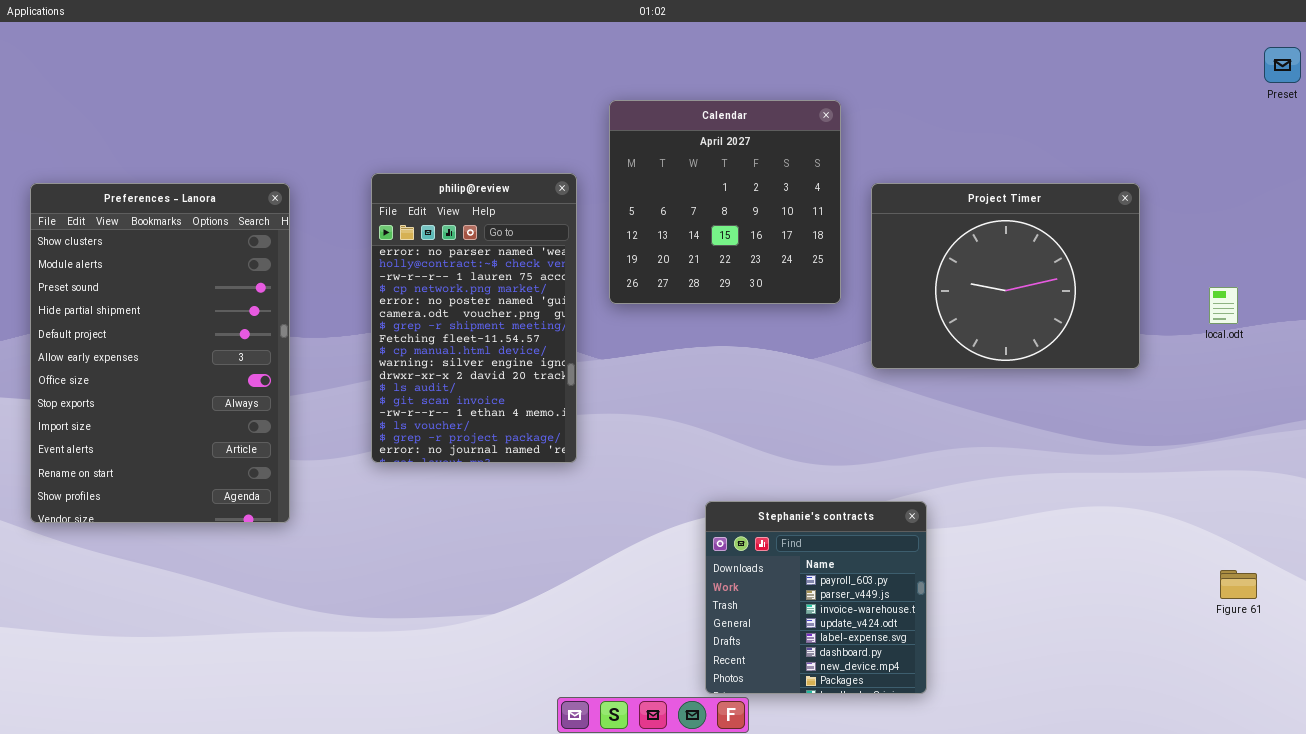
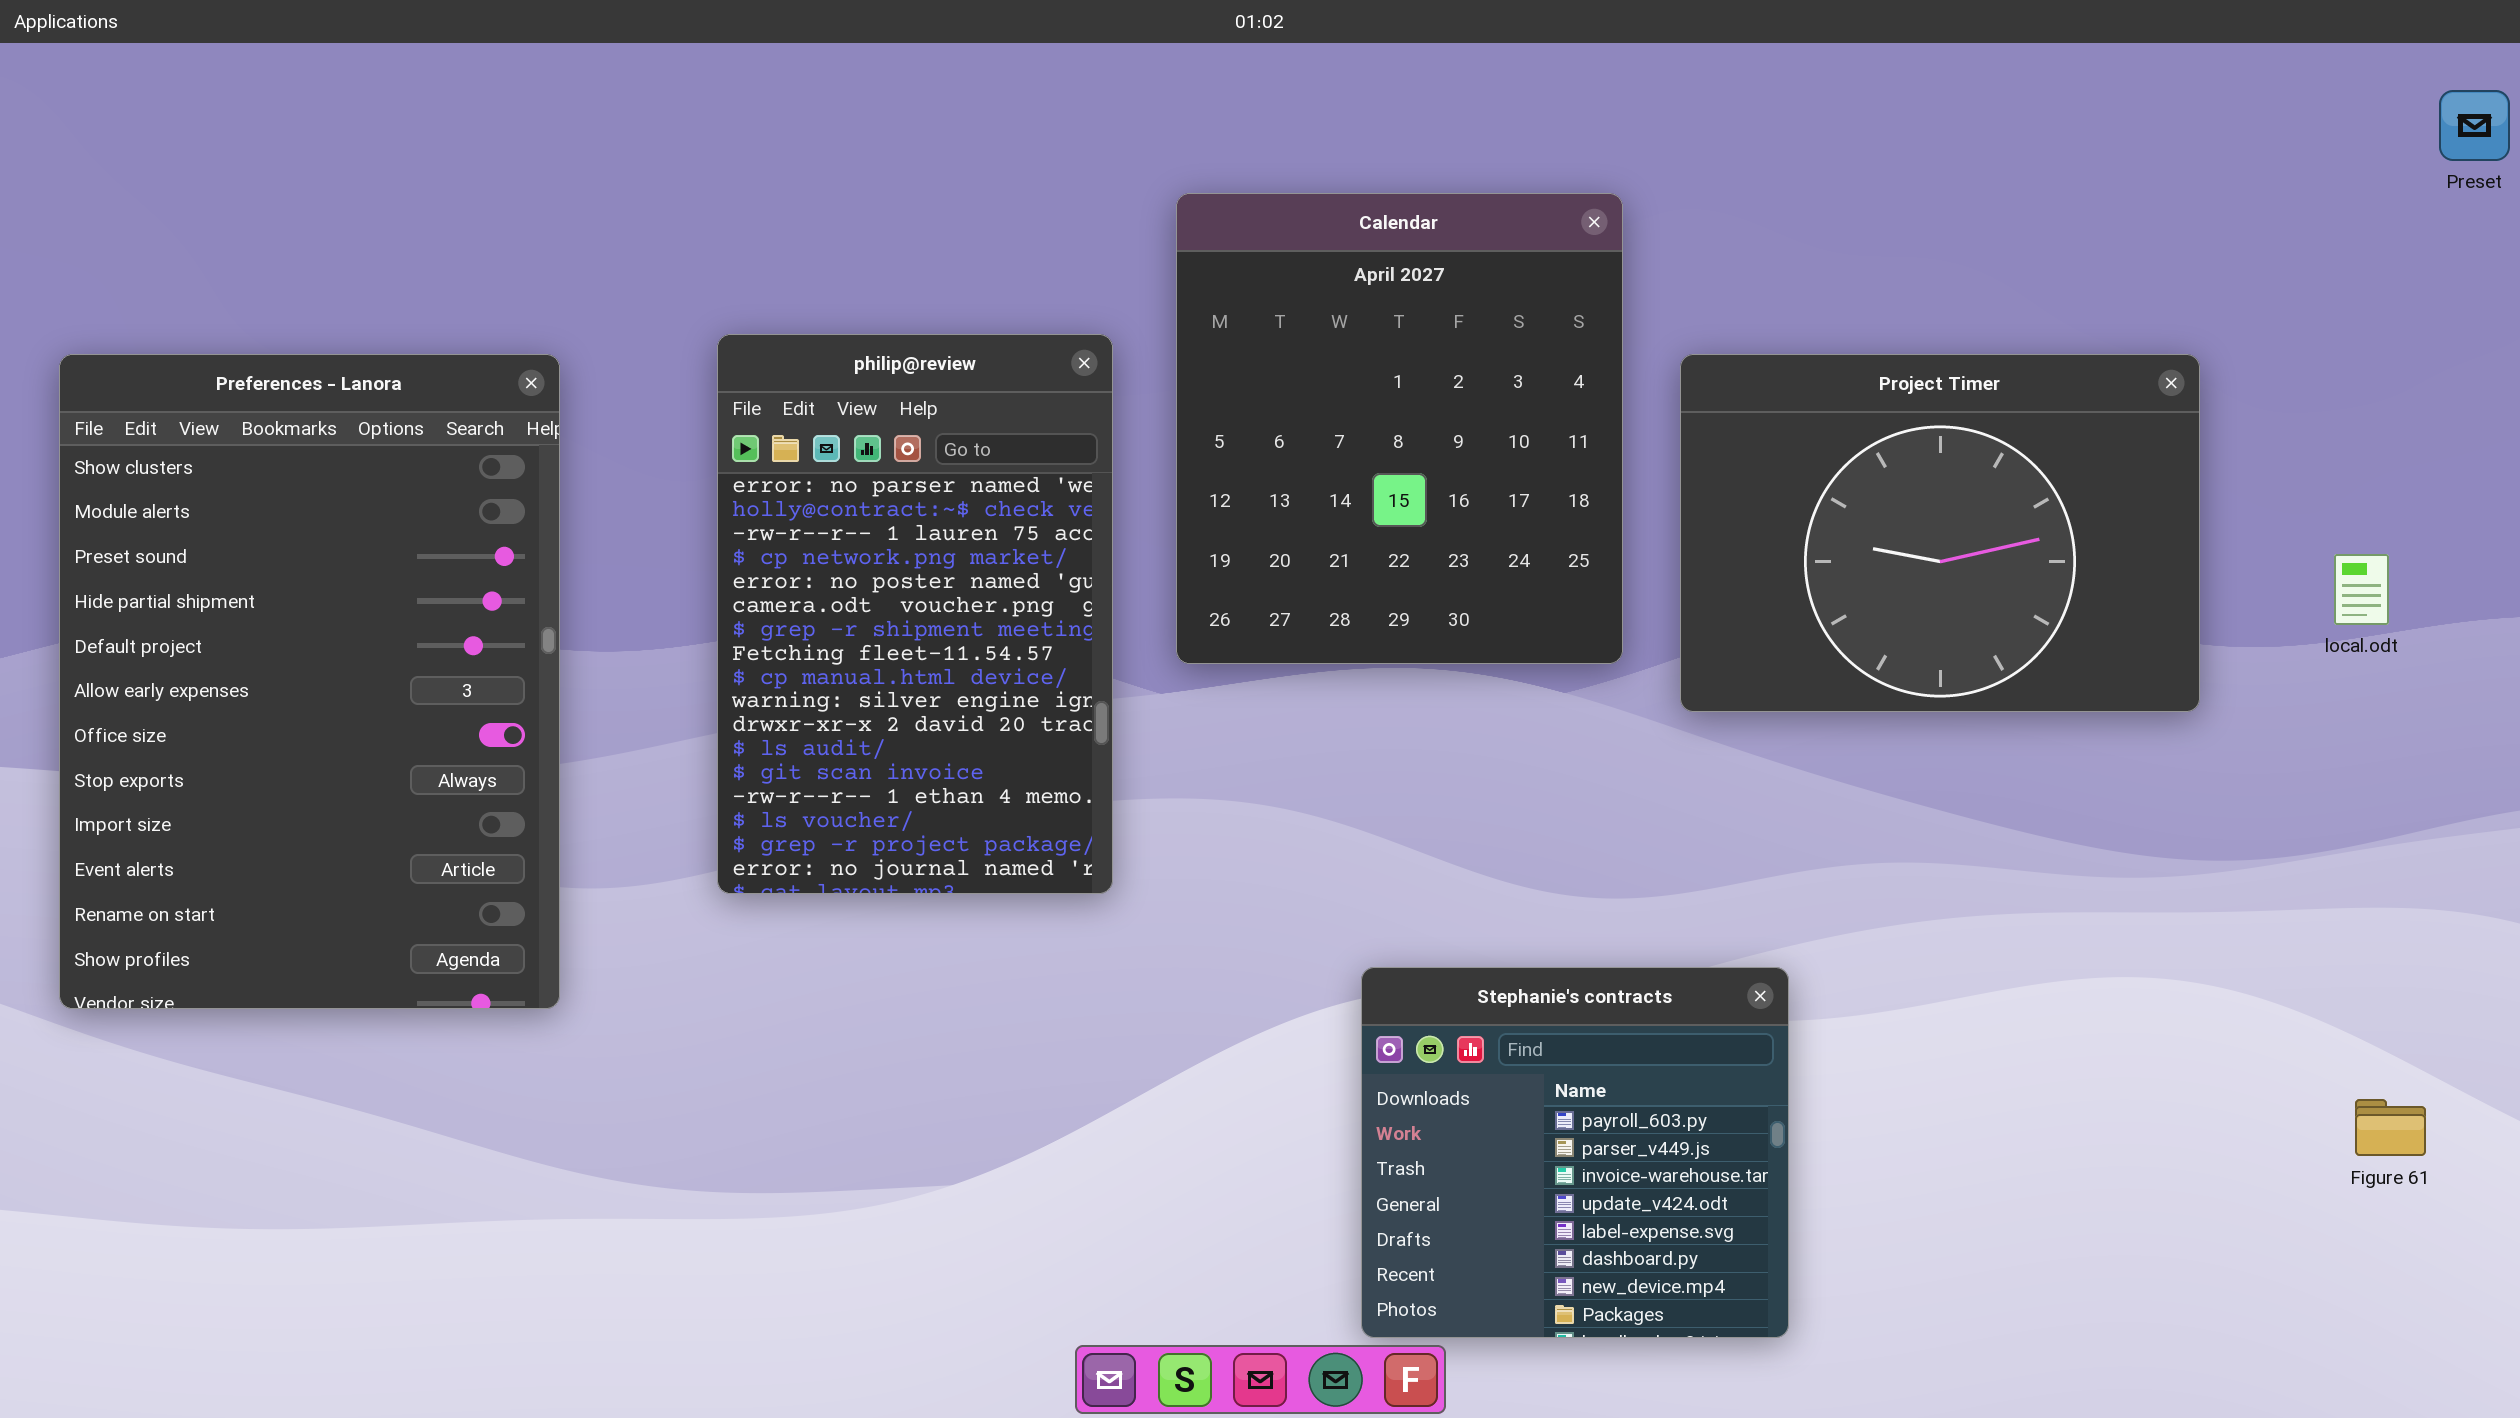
Calendar: [609,100,841,304] -> [1176,193,1623,664], resized

